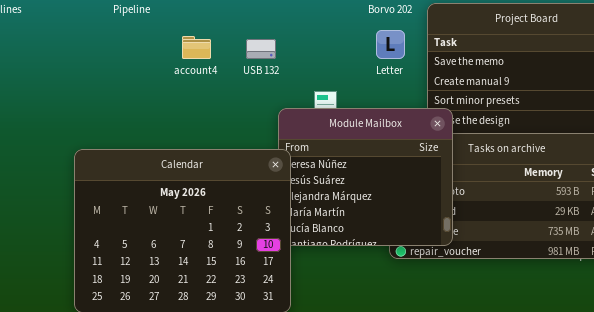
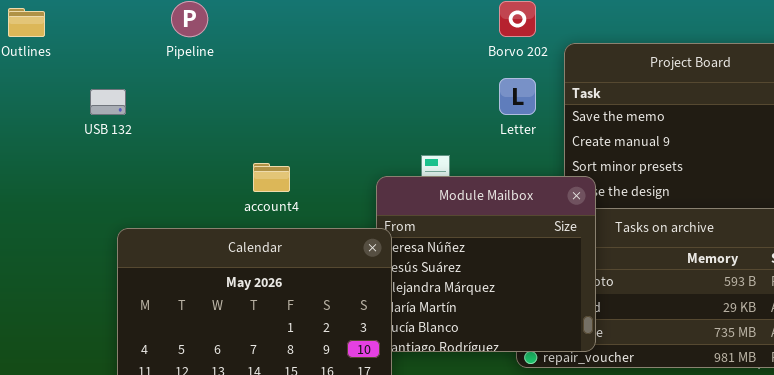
account4: [182,36,211,59] -> [253,163,290,192], moved
USB 132: [246,39,276,59] -> [90,89,126,115], moved

